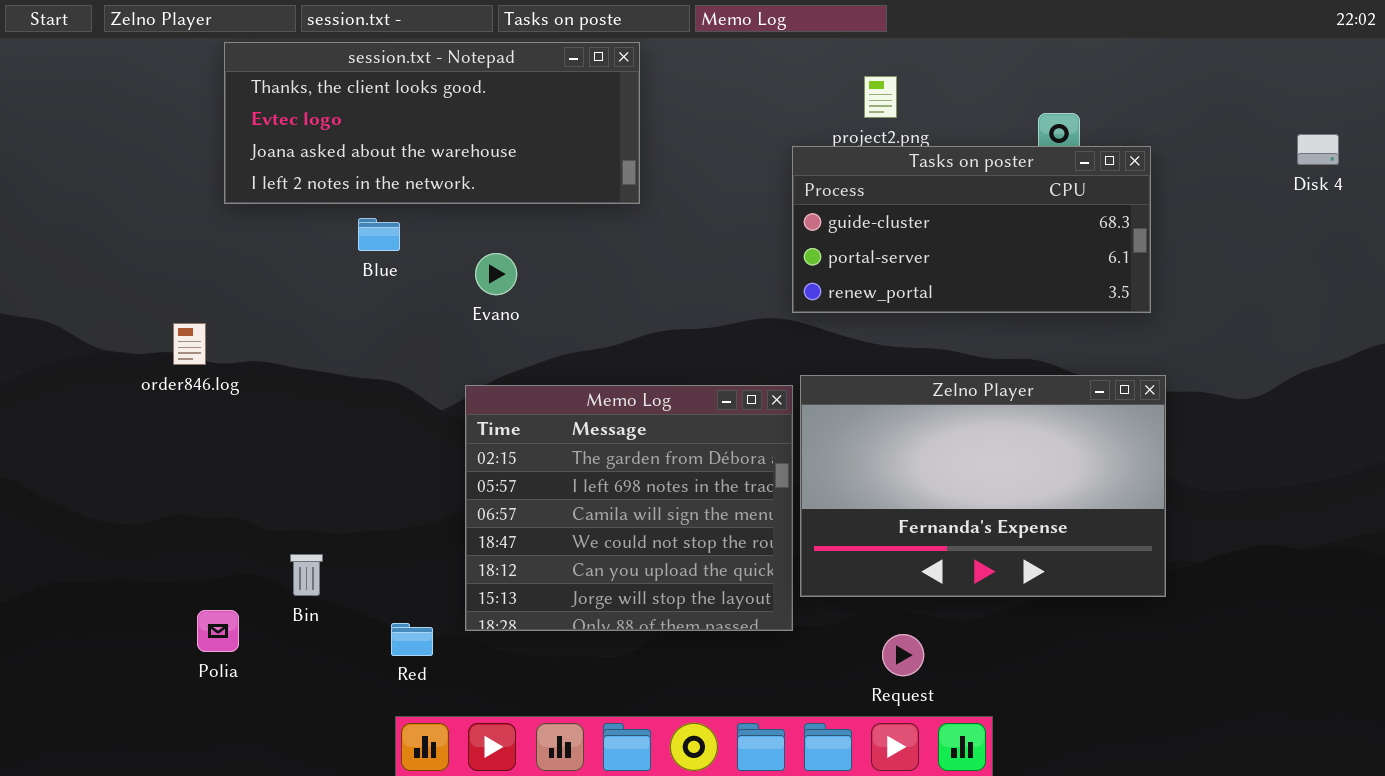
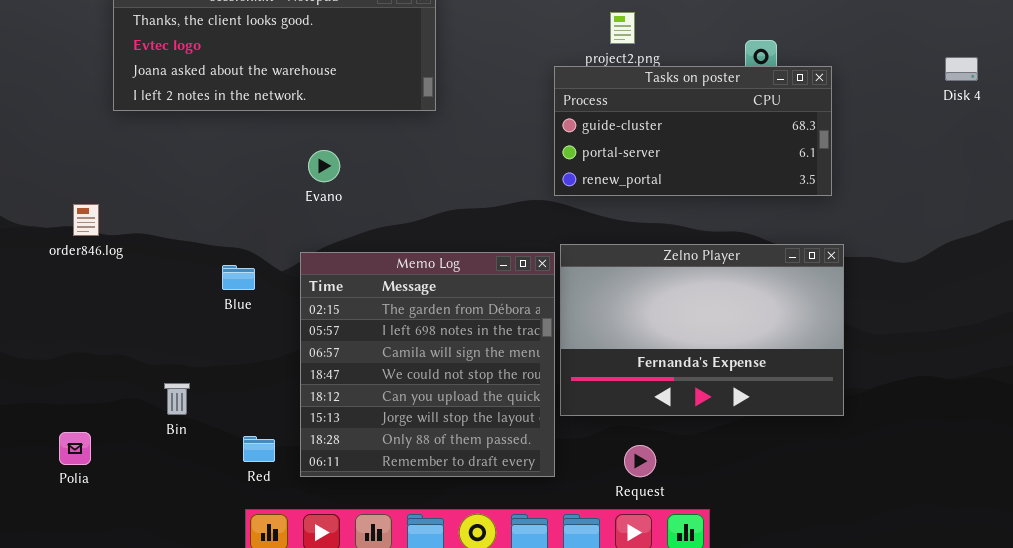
Blue: [358,218,400,251] -> [222,265,255,290], moved
Memo Log: [465,385,793,631] -> [300,252,555,477], resized
Polia: [197,610,239,652] -> [59,432,91,465], moved

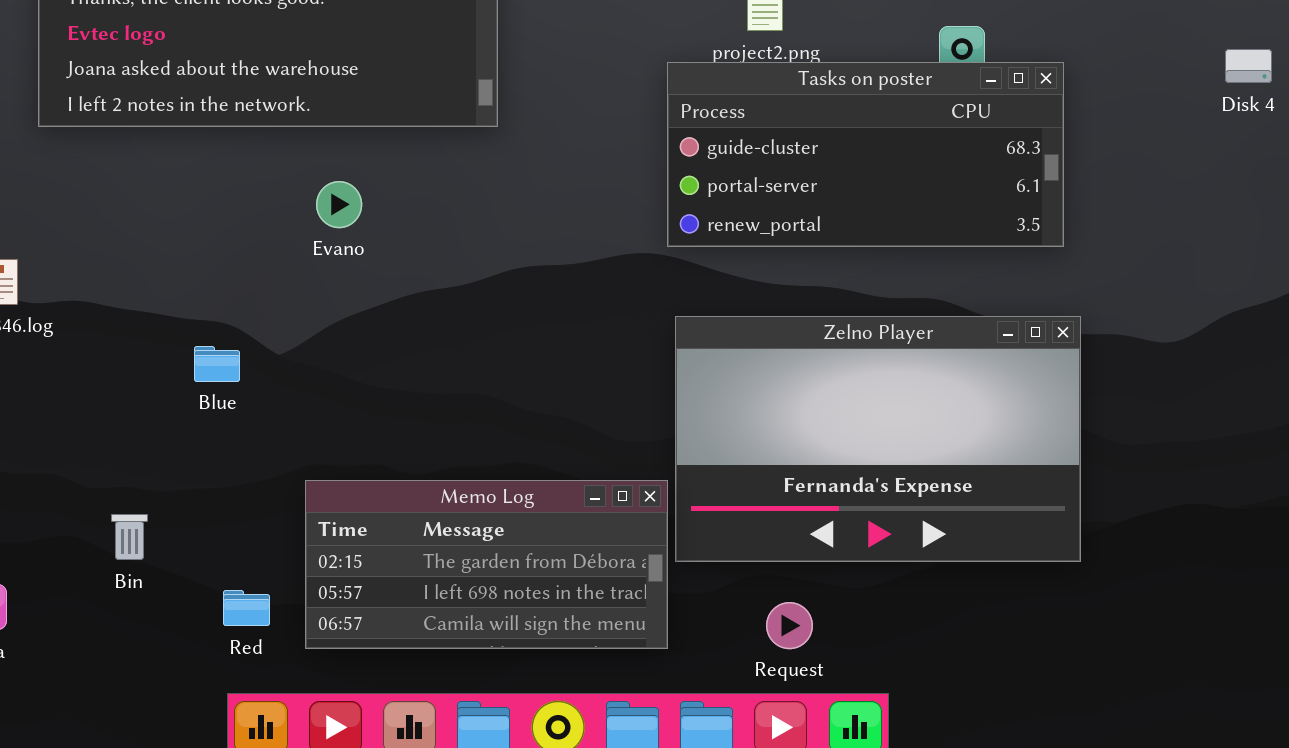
Memo Log: [300,252,555,477] -> [305,480,668,649], resized

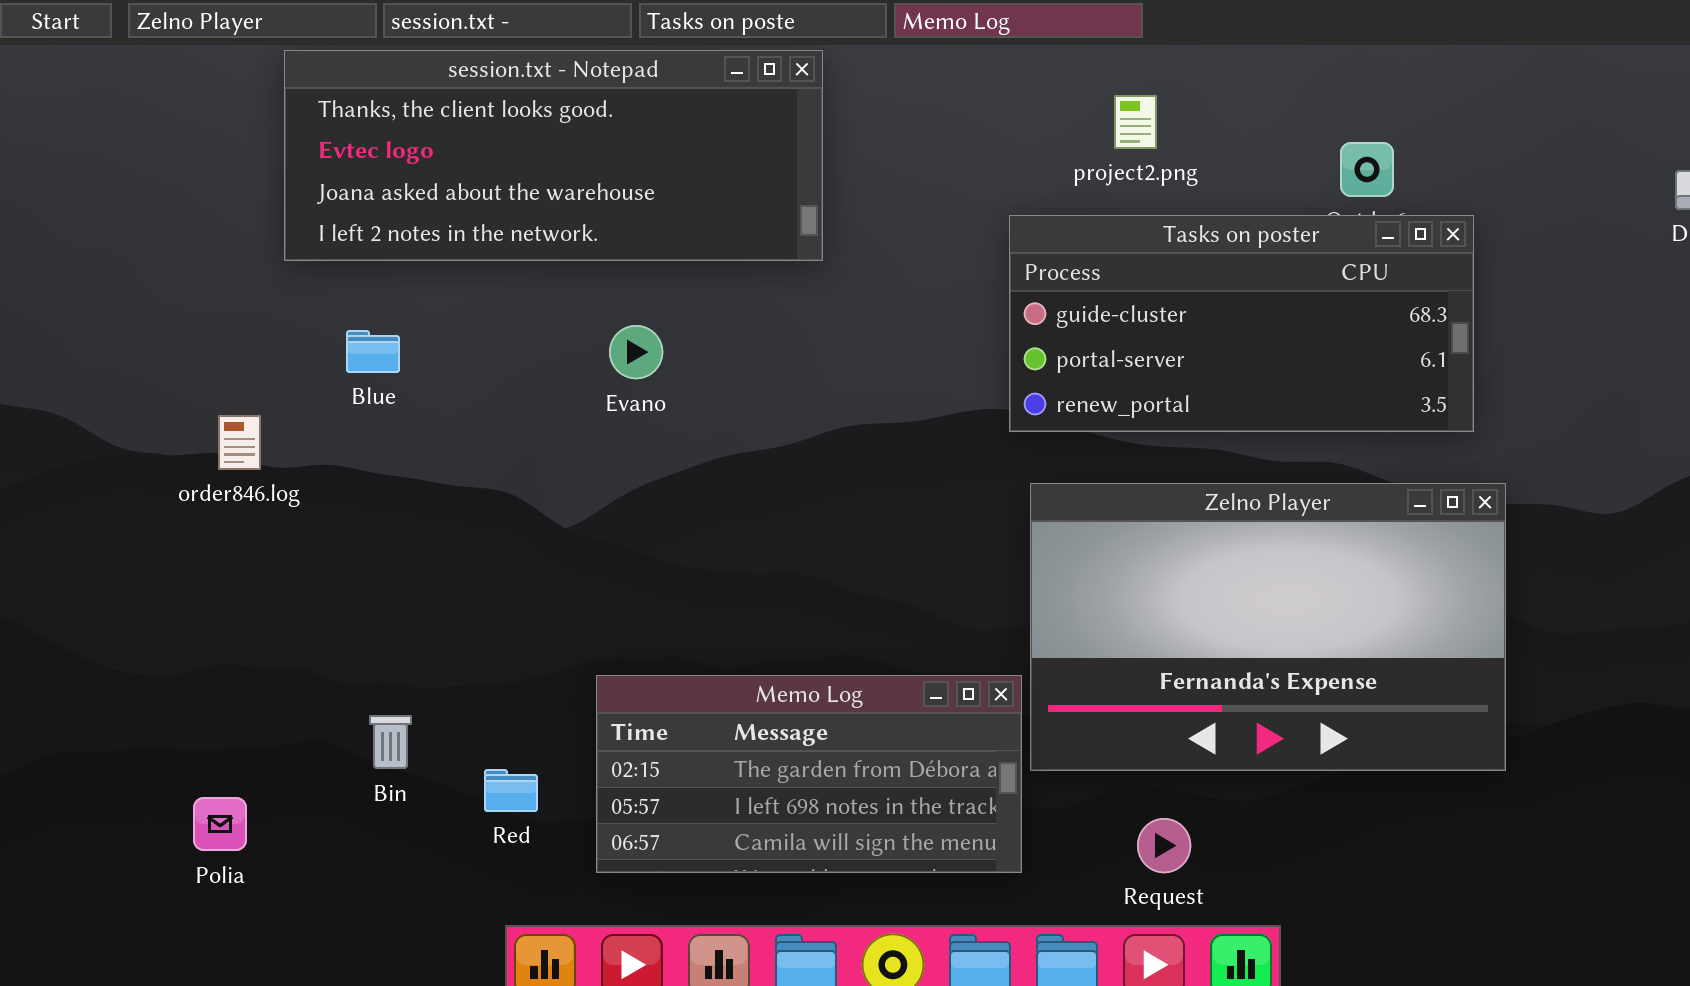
Tasks on poster: [667,62,1064,247] -> [1009,215,1474,432], moved
Blue: [194,346,240,382] -> [346,330,400,373], moved
Red: [223,590,270,626] -> [484,769,538,812], moved

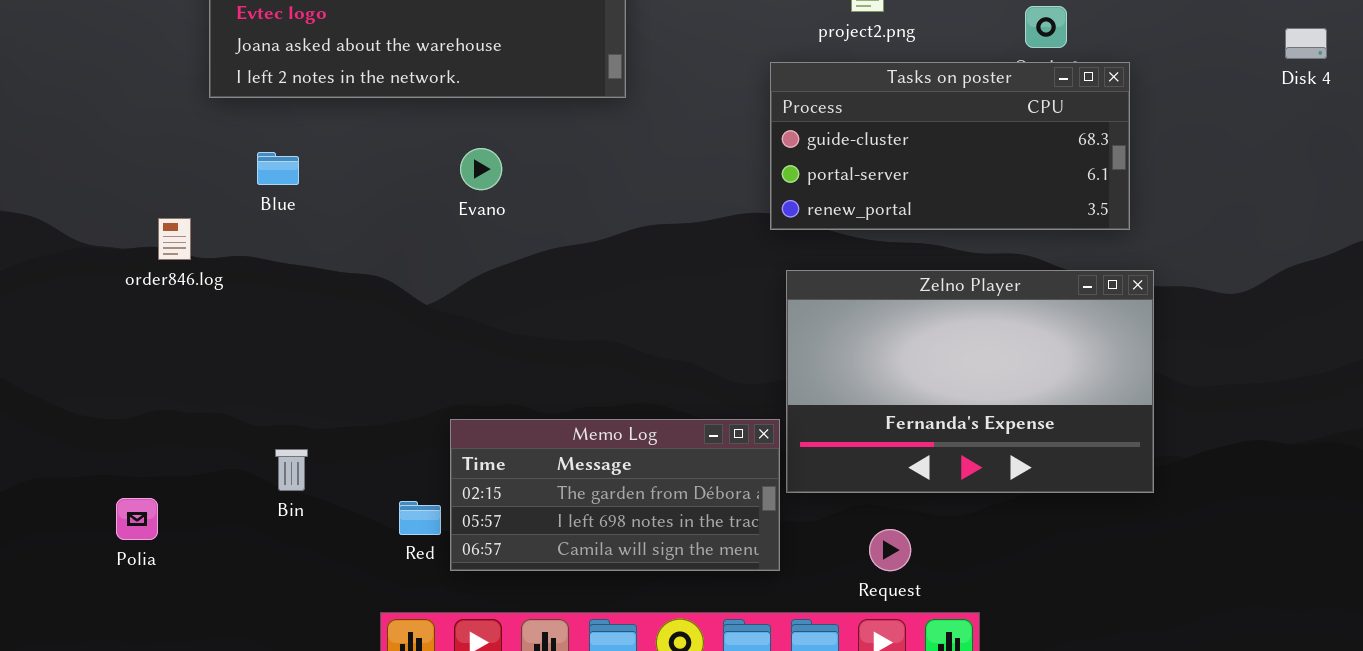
Red: [484,769,538,812] -> [399,501,441,535], moved
Polia: [193,797,247,851] -> [116,498,158,540], moved

